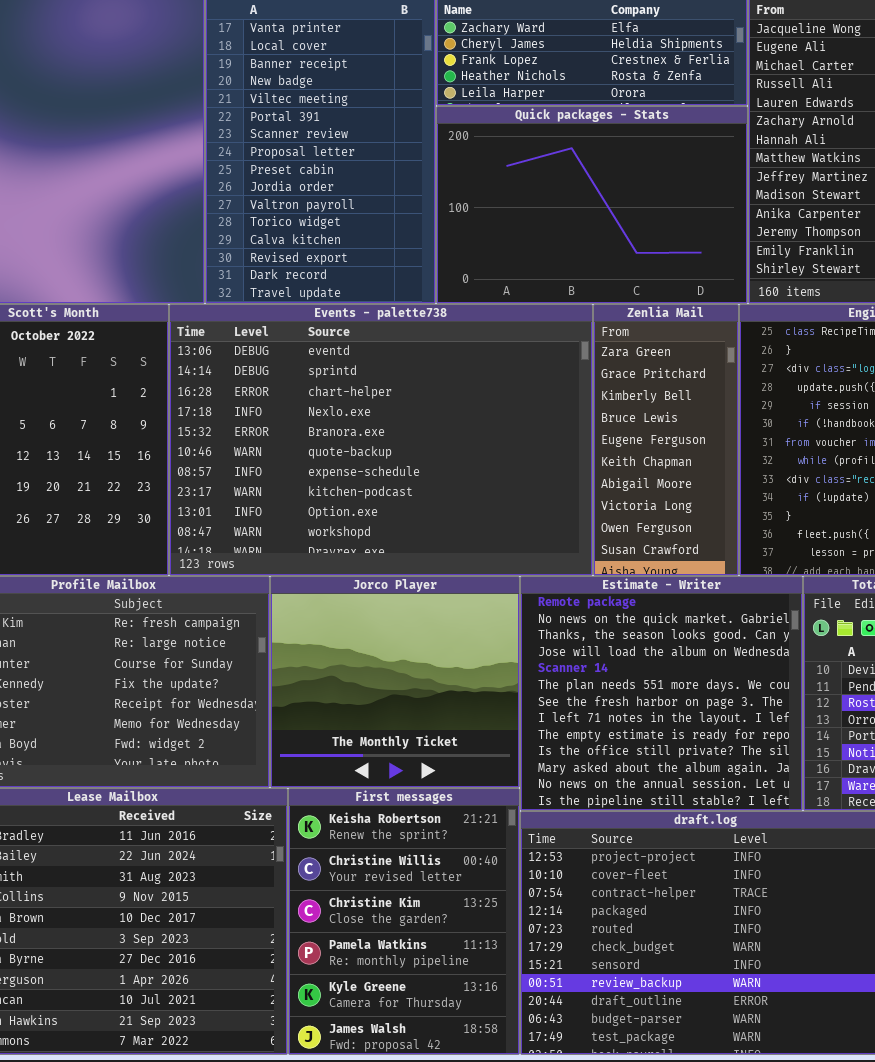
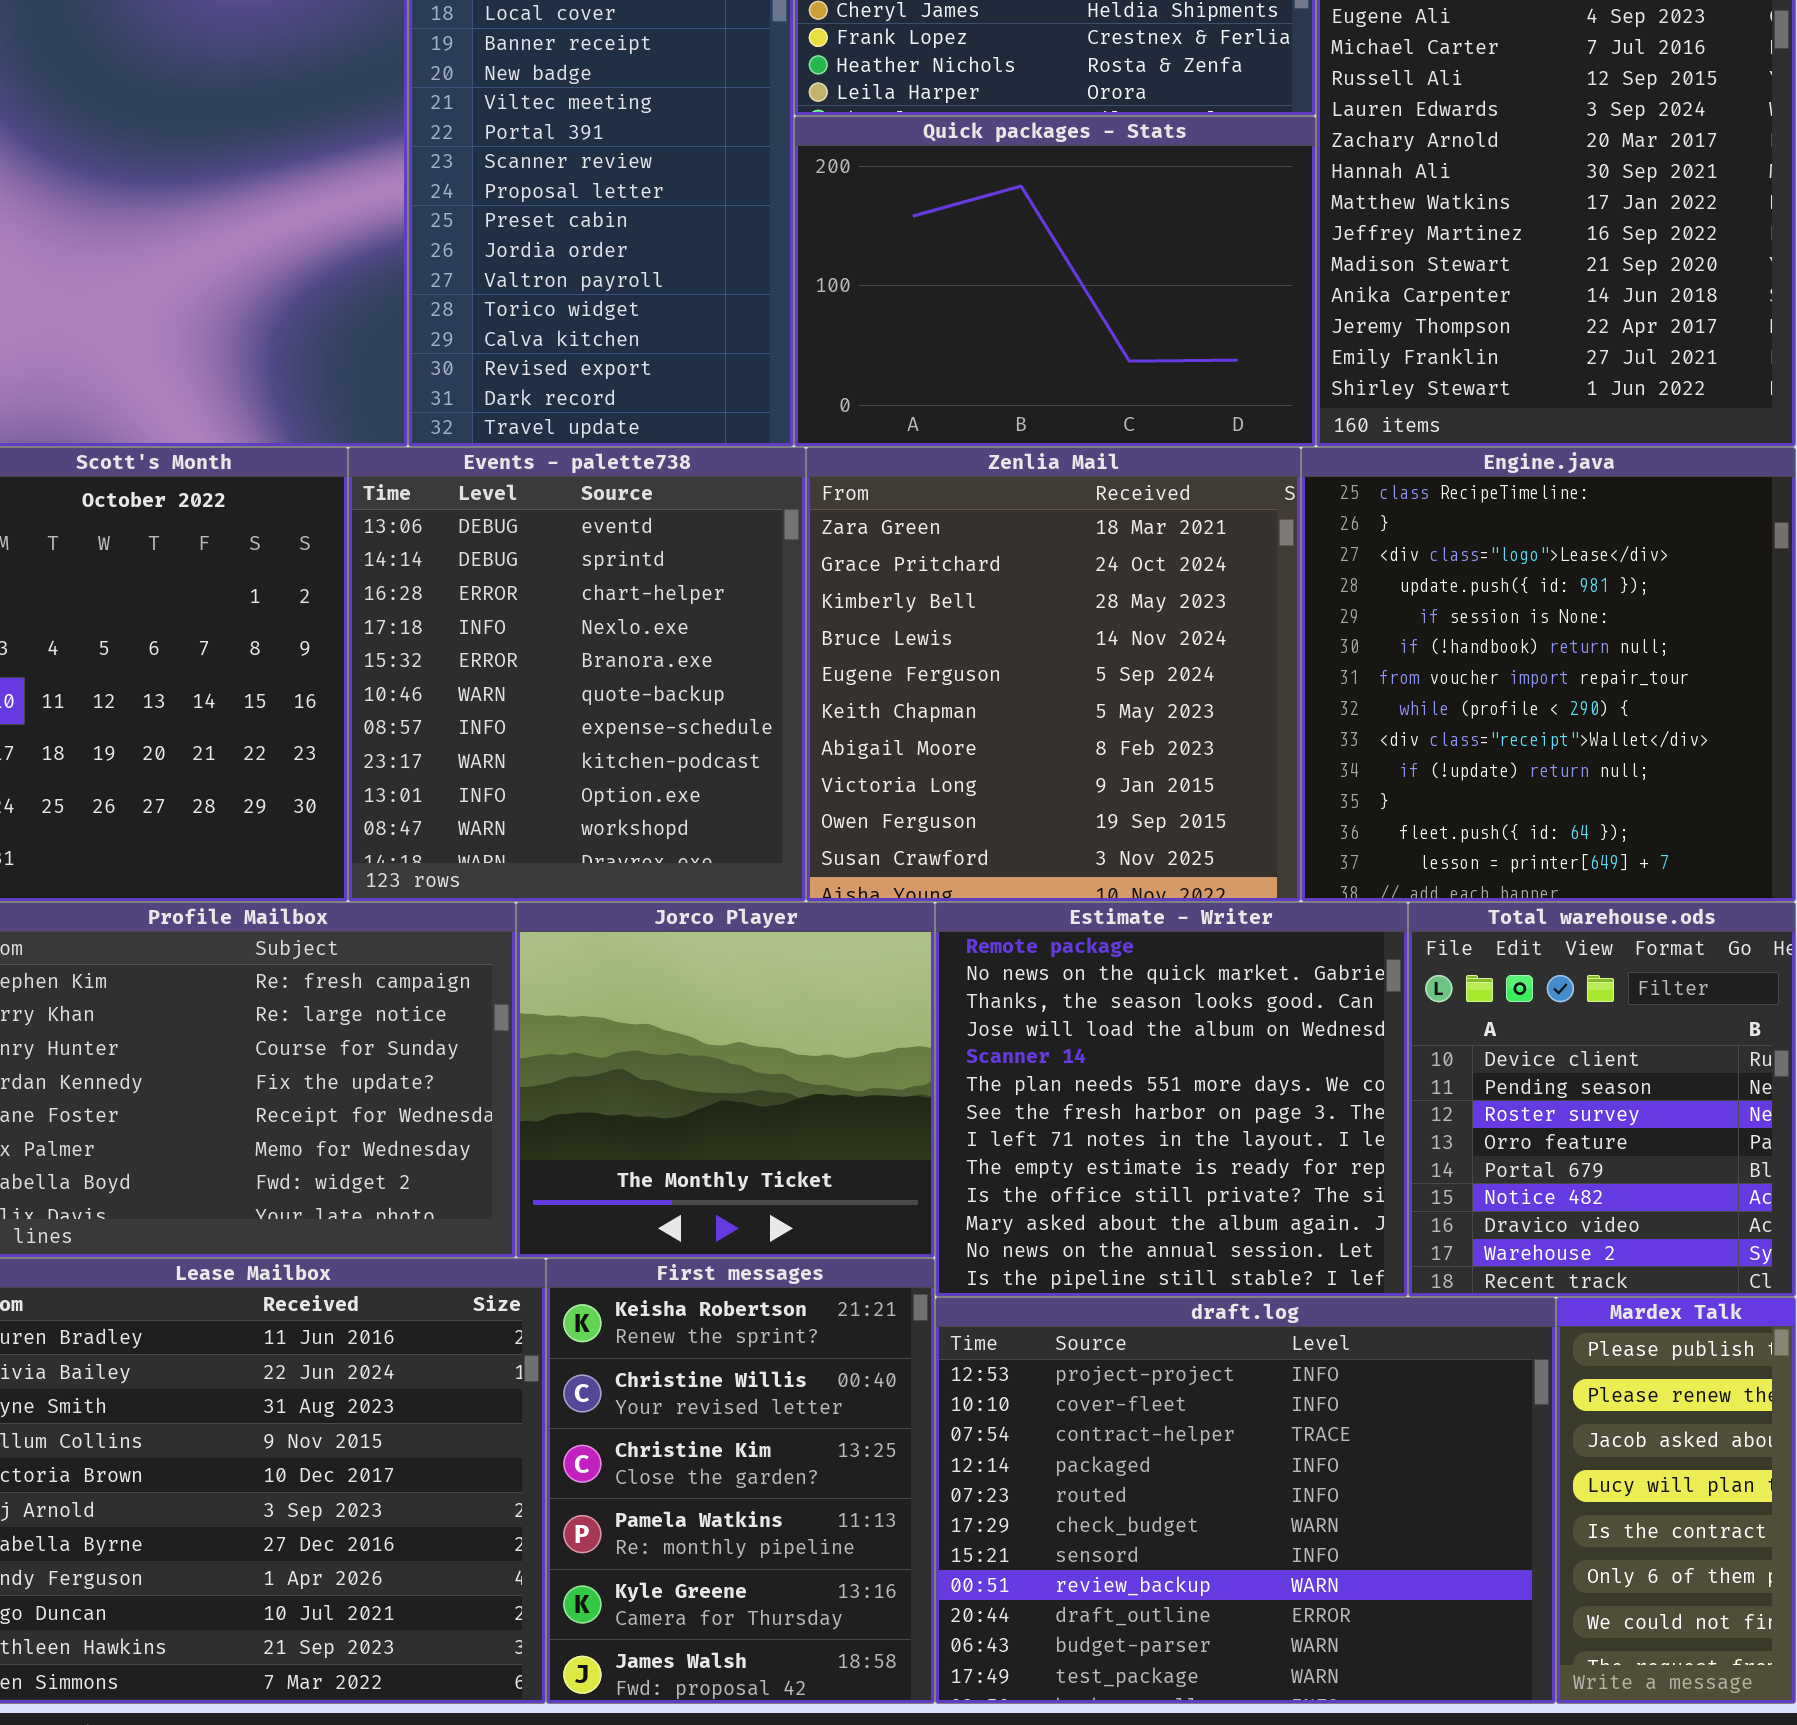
Events - palette738: [169,304,593,576] -> [348,447,806,902], resized
Zenlia Mail: [593,304,739,576] -> [806,447,1301,902], resized

